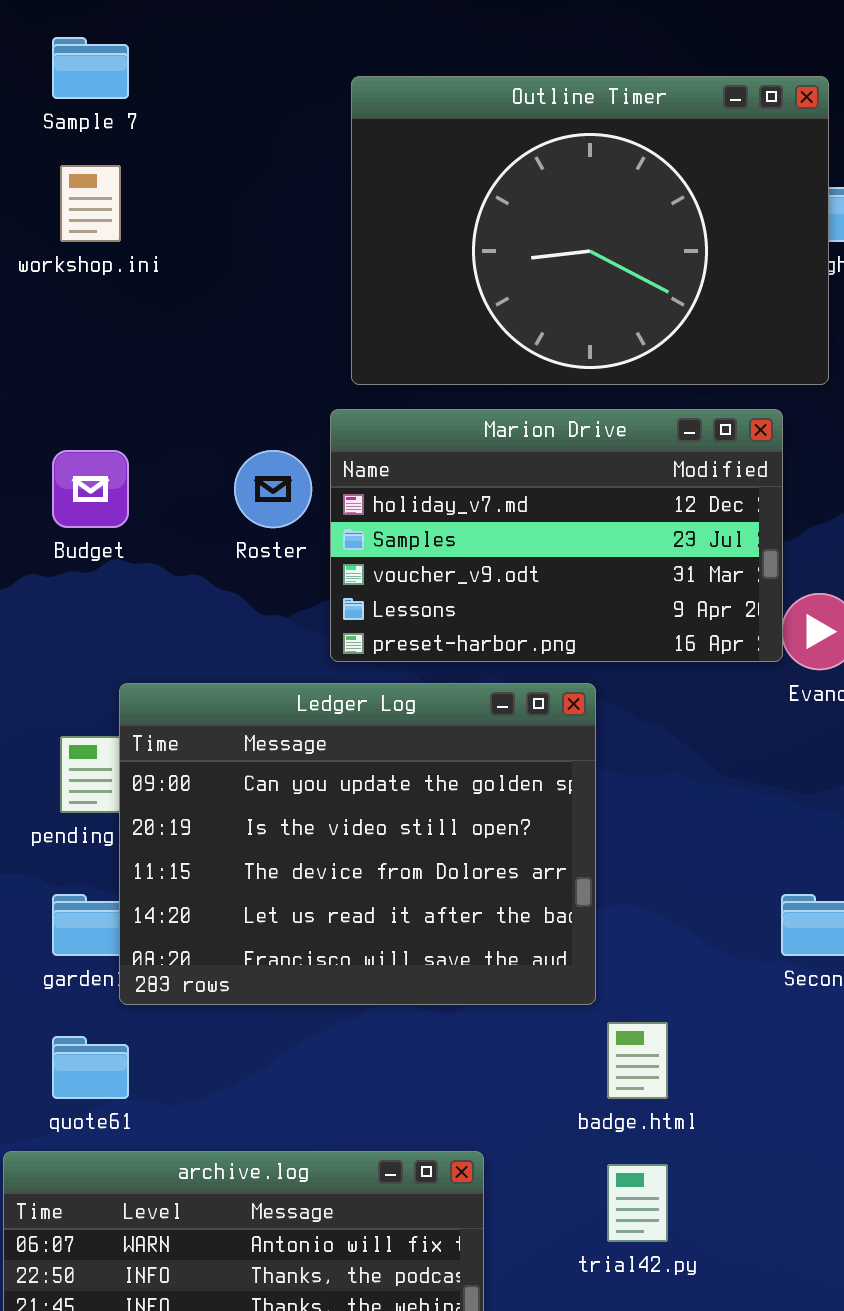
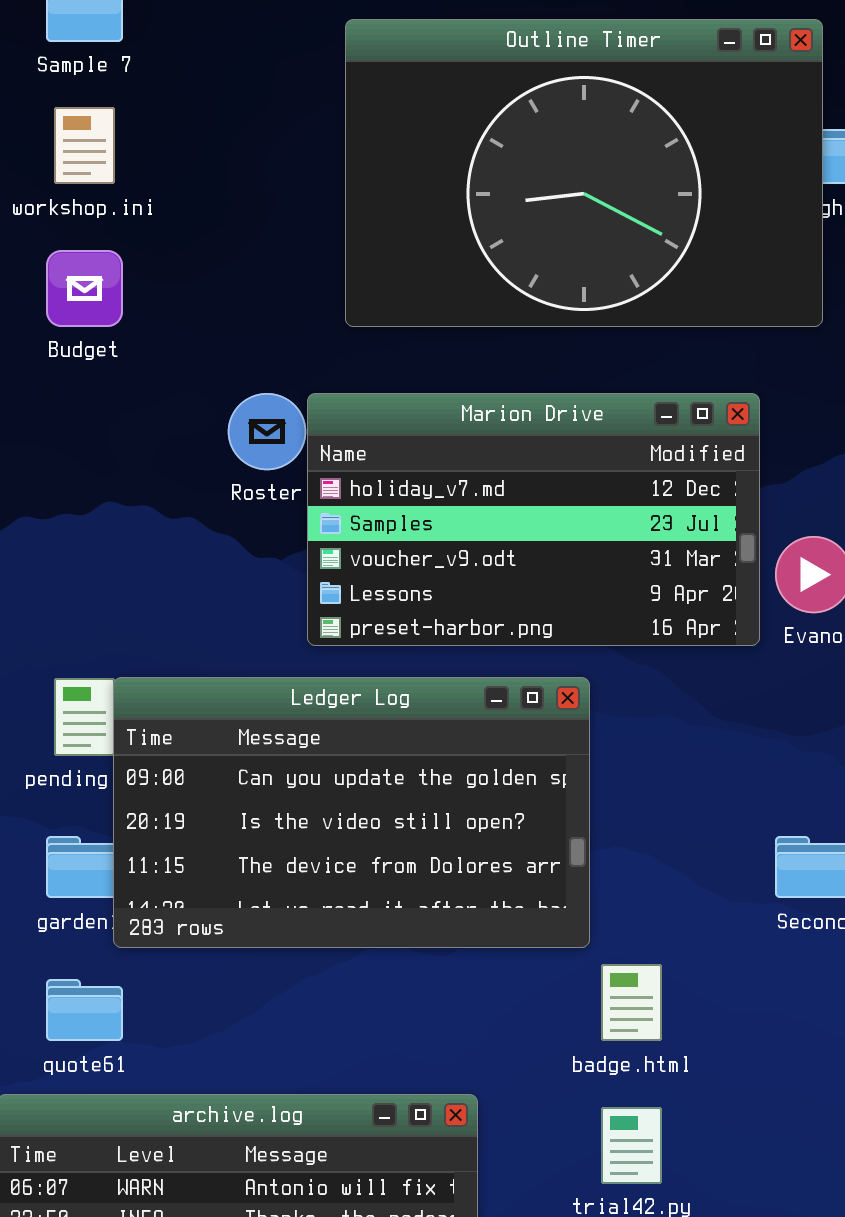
Marion Drive: [330,409,783,662] -> [307,393,760,646], moved
Budget: [52,450,129,528] -> [46,250,123,327], moved
Ledger Log: [119,683,596,1005] -> [113,677,590,948], resized

